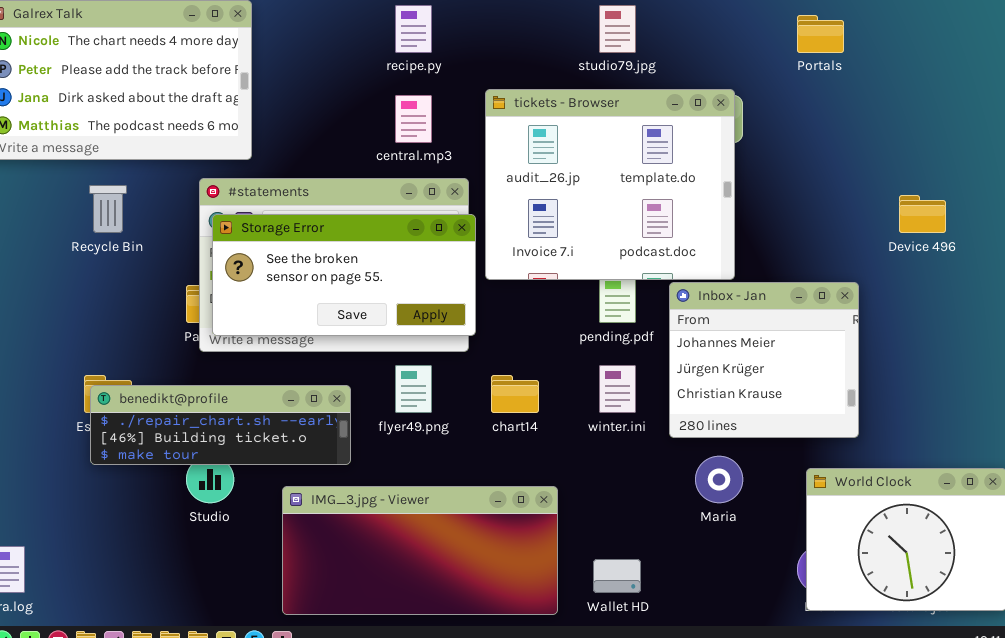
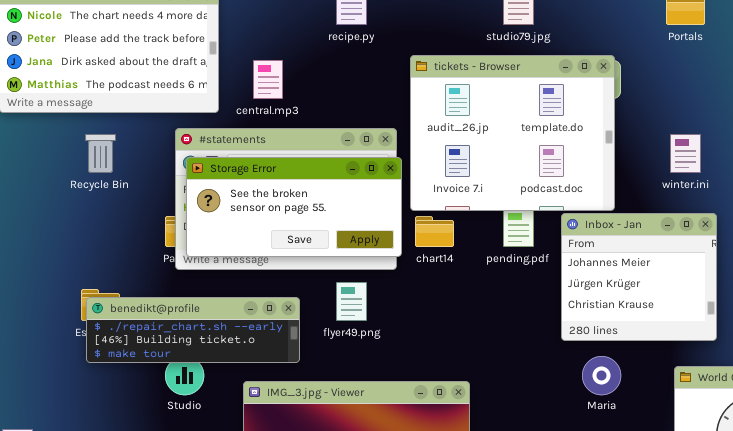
central.mp3: [395,95,432,143] -> [253,60,283,99], moved
winter.ini: [599,365,636,413] -> [670,134,701,173], moved
chart14: [491,375,539,413] -> [415,216,454,247], moved

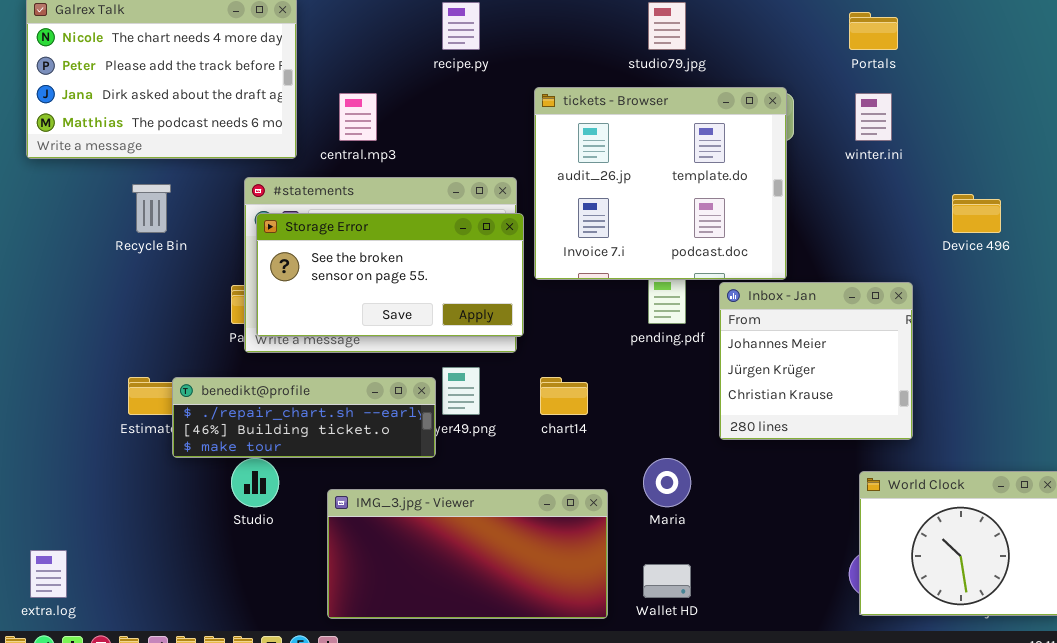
winter.ini: [670,134,701,173] -> [855,93,892,141], moved
chart14: [415,216,454,247] -> [540,377,588,415], moved
benedikt@profile: [86,297,300,363] -> [172,377,436,458], moved
Maria: [582,356,621,395] -> [643,458,691,507], moved

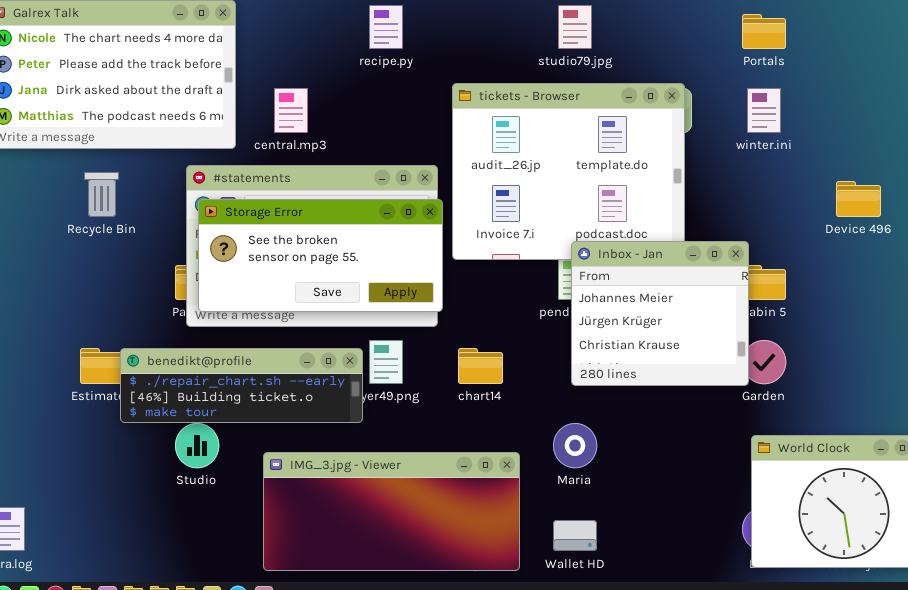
Inbox - Jan: [719,282,913,440] -> [571,241,749,386], moved

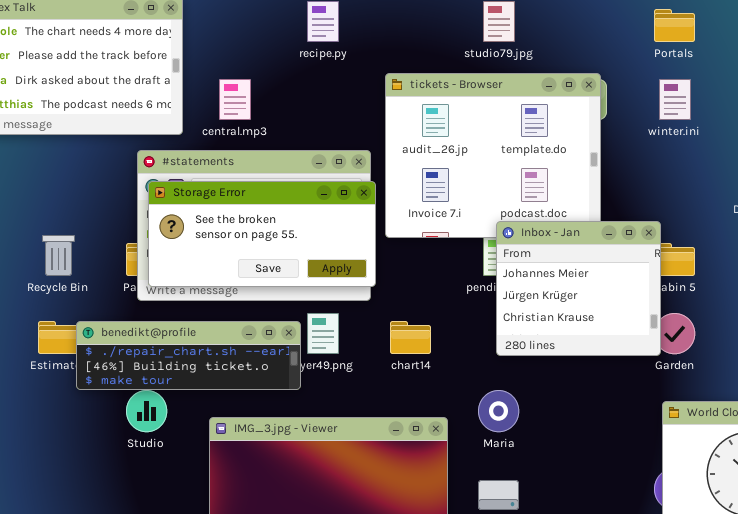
Recycle Bin: [84,172,119,217] -> [42,235,75,276], moved

